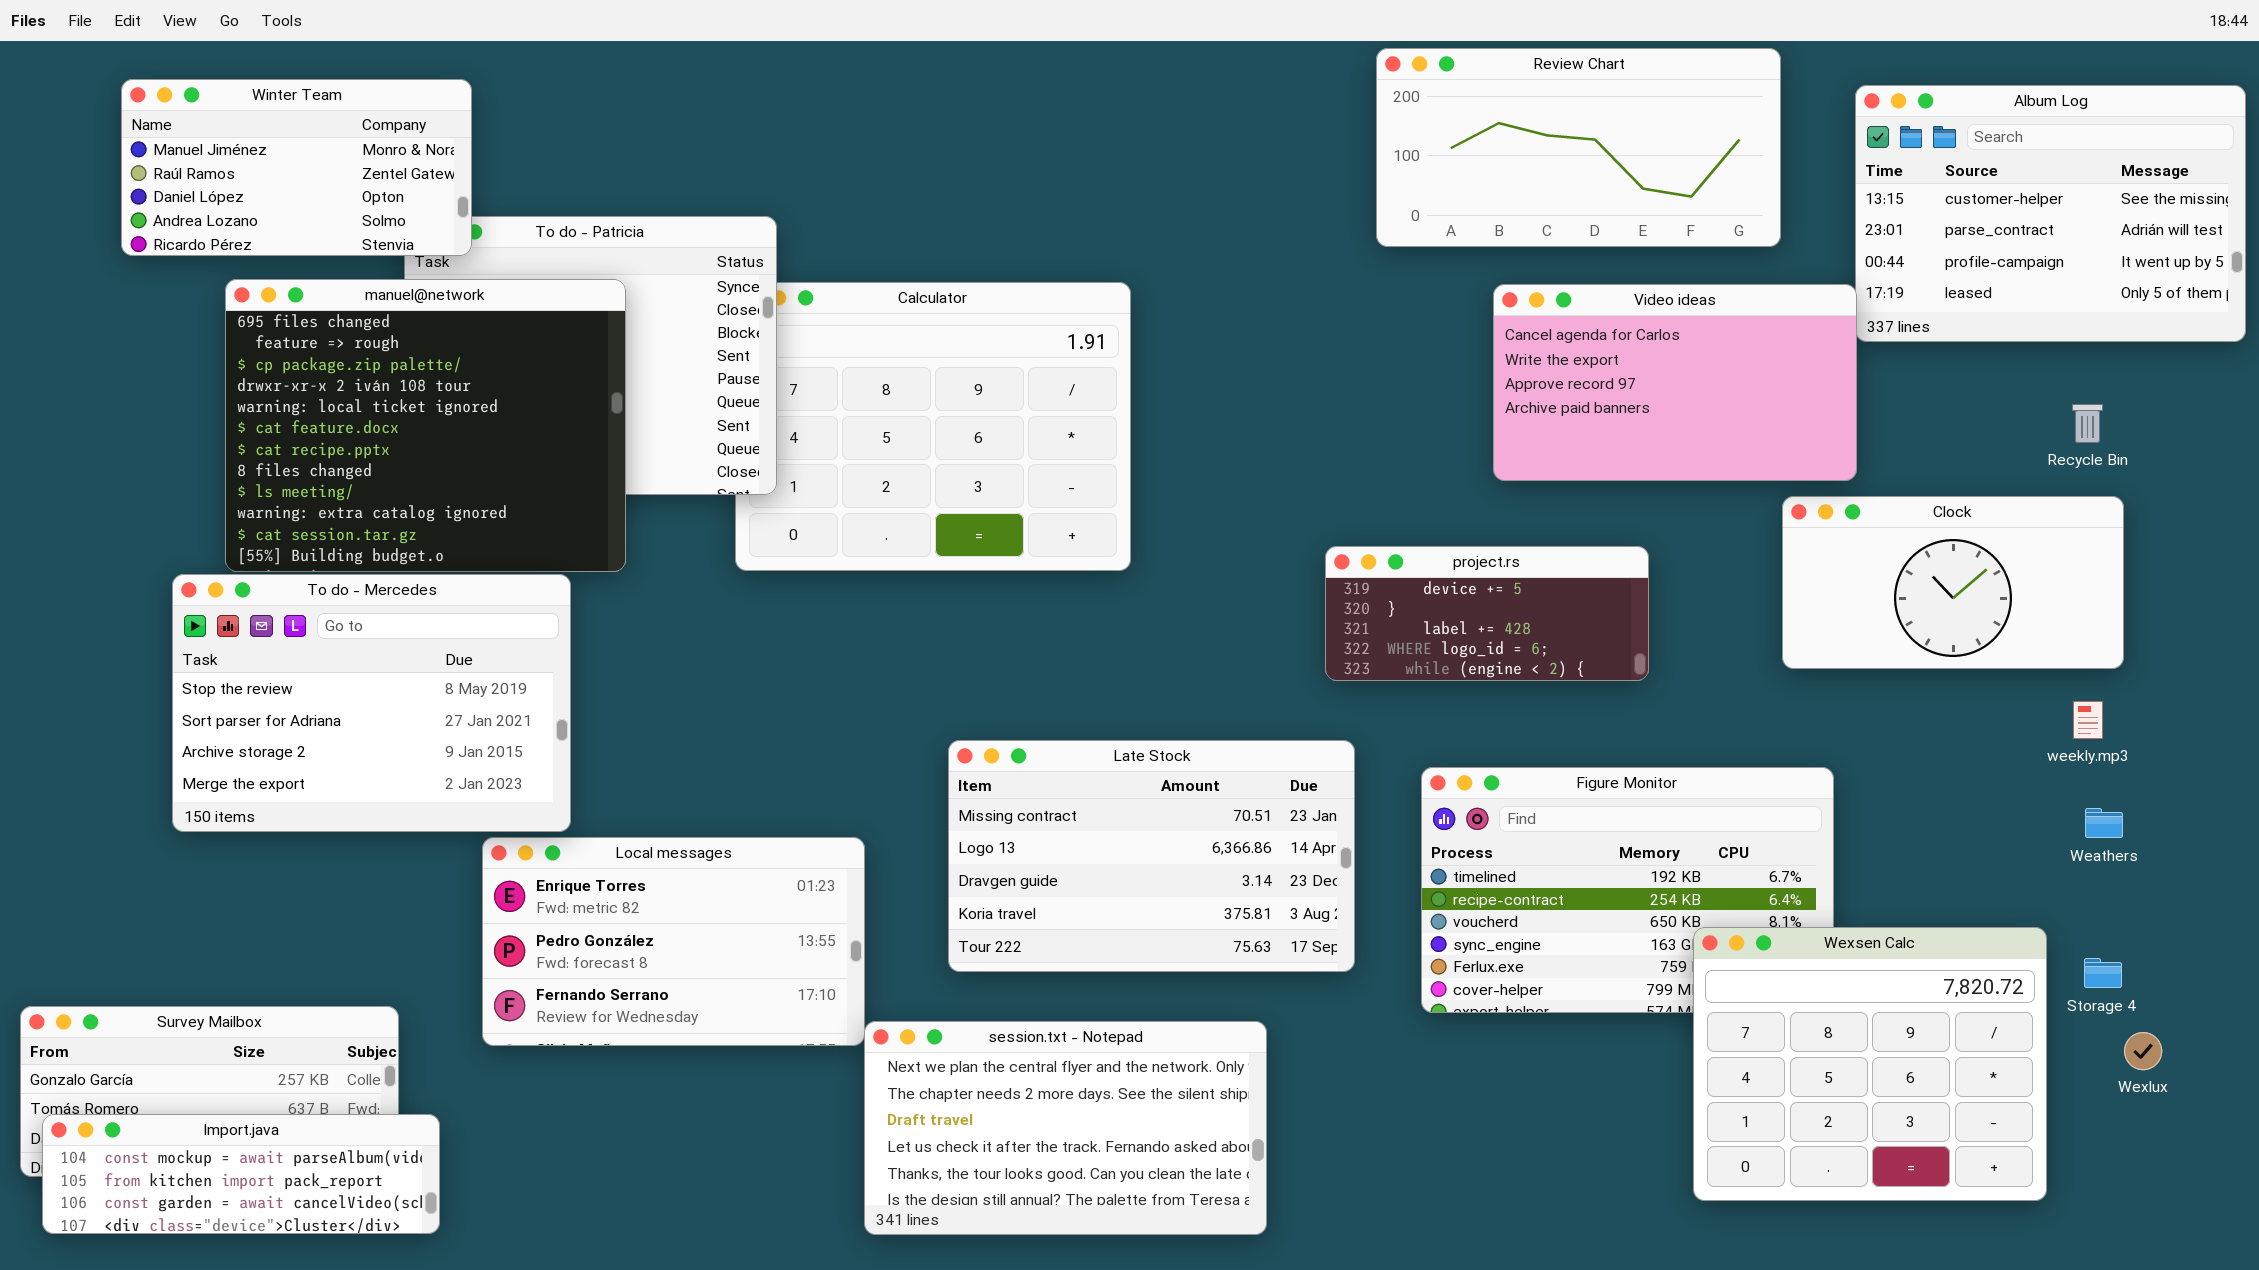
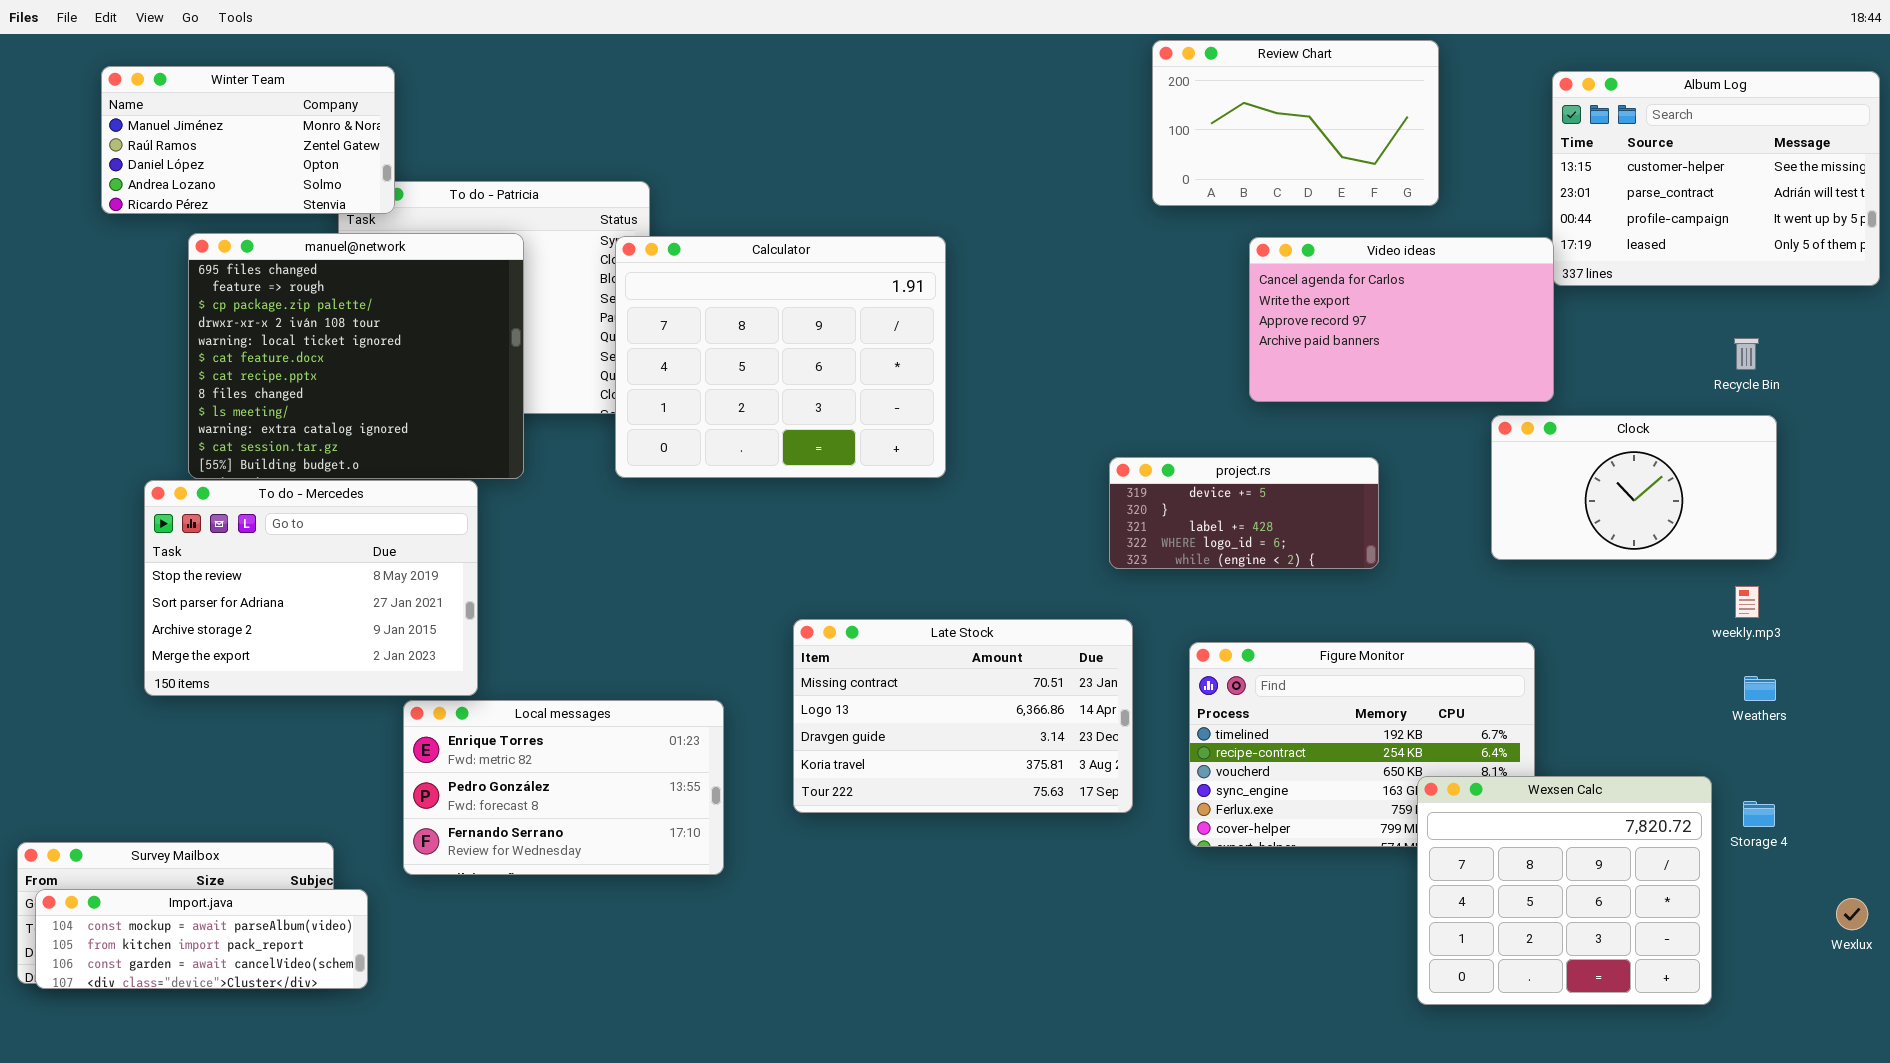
Review Chart: [1376,48,1781,247] -> [1152,40,1439,206], resized
Calculator: [735,282,1131,571] -> [615,236,946,478], raised
session.txt - Notepad: [864,1021,1267,1235] -> none, closed
Wexlux: [2124,1032,2162,1070] -> [1836,898,1868,930], moved
Import.java: [42,1114,440,1234] -> [35,889,368,989], moved

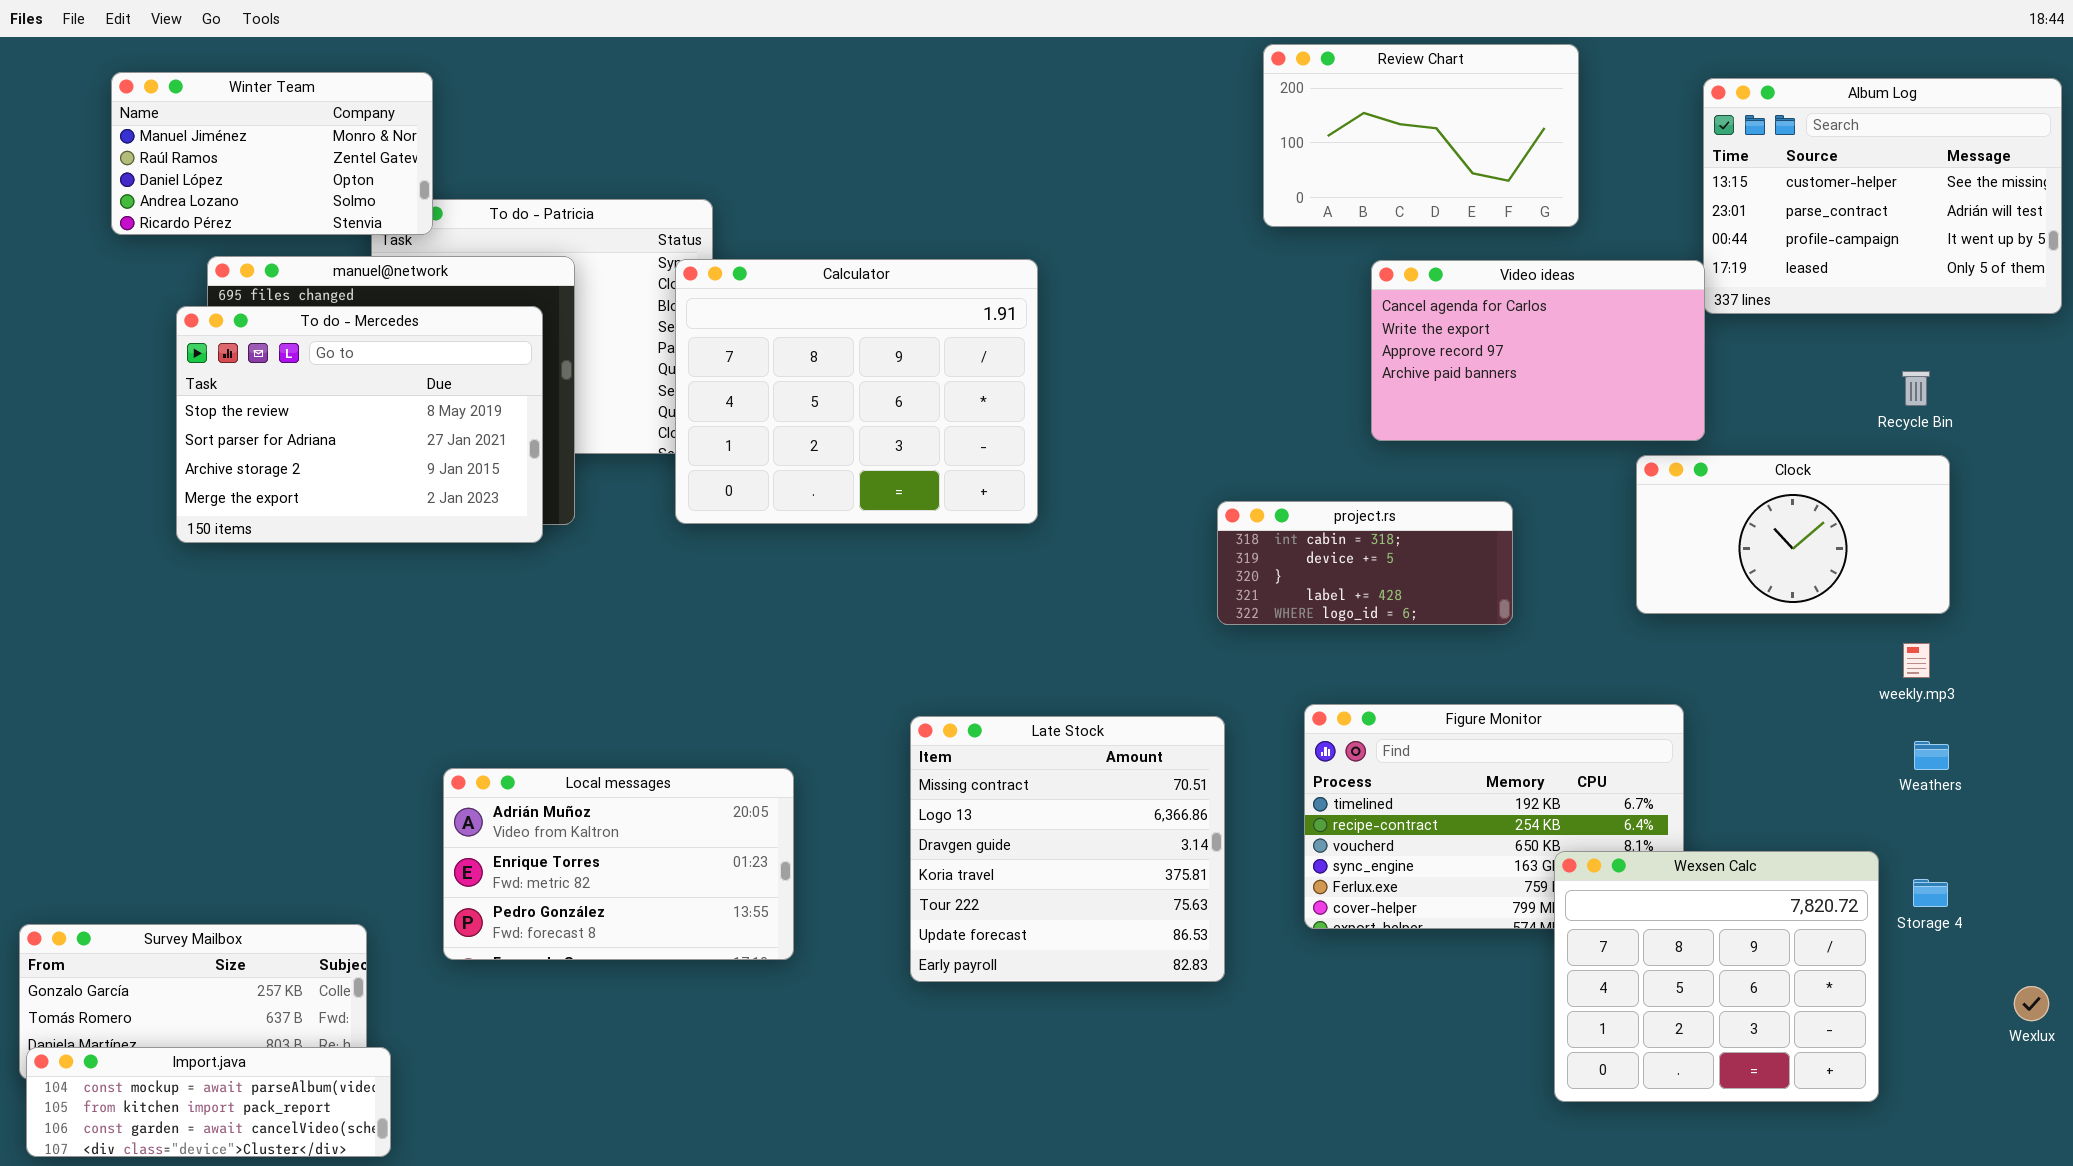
project.rs: [1109,457,1379,569] -> [1217,501,1513,625], scrolled up 1 row
To do - Mercedes: [144,480,478,696] -> [176,306,543,543], moved
Late Stock: [793,619,1133,813] -> [910,716,1225,982], moved, resized
Local messages: [403,700,724,875] -> [443,768,794,960], scrolled up 1 row
Import.java: [35,889,368,989] -> [26,1047,391,1157], moved

